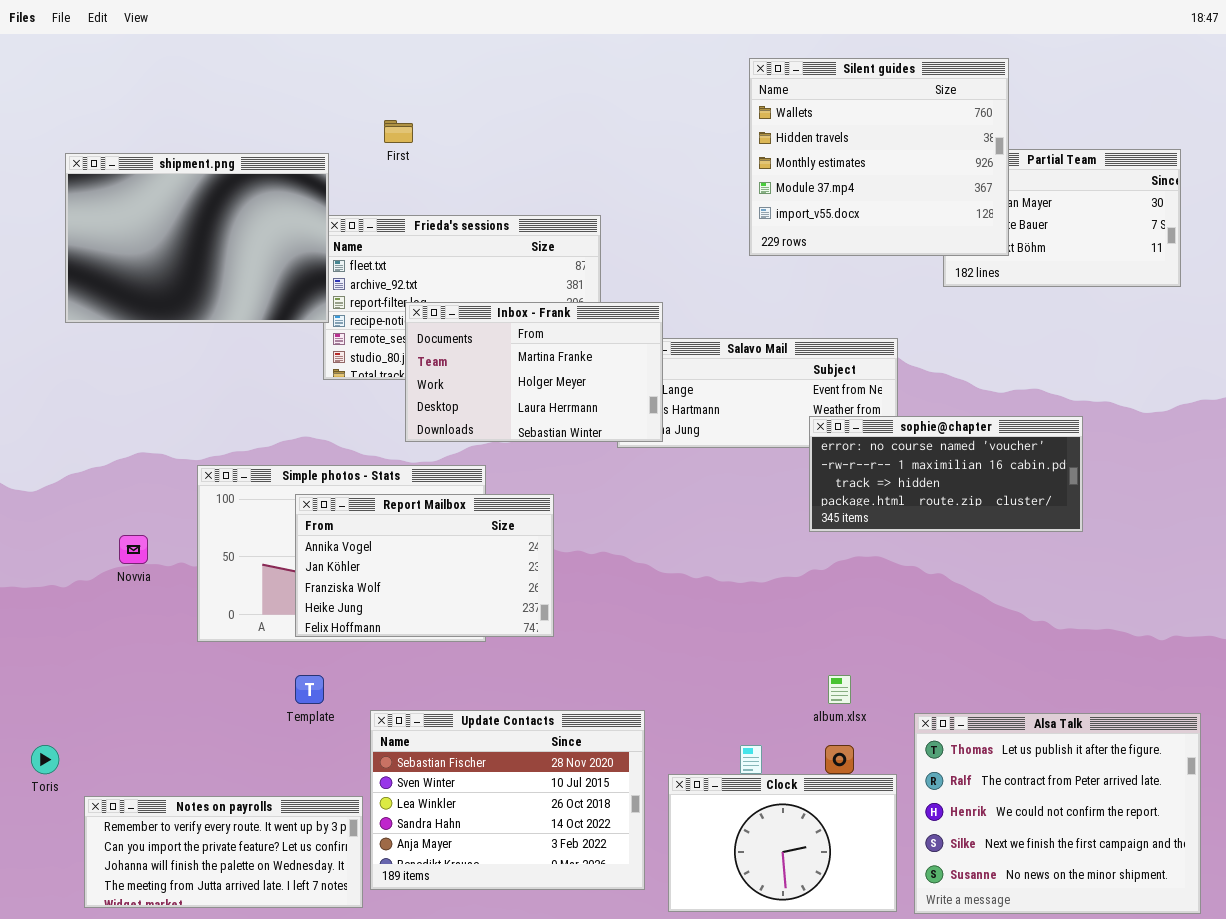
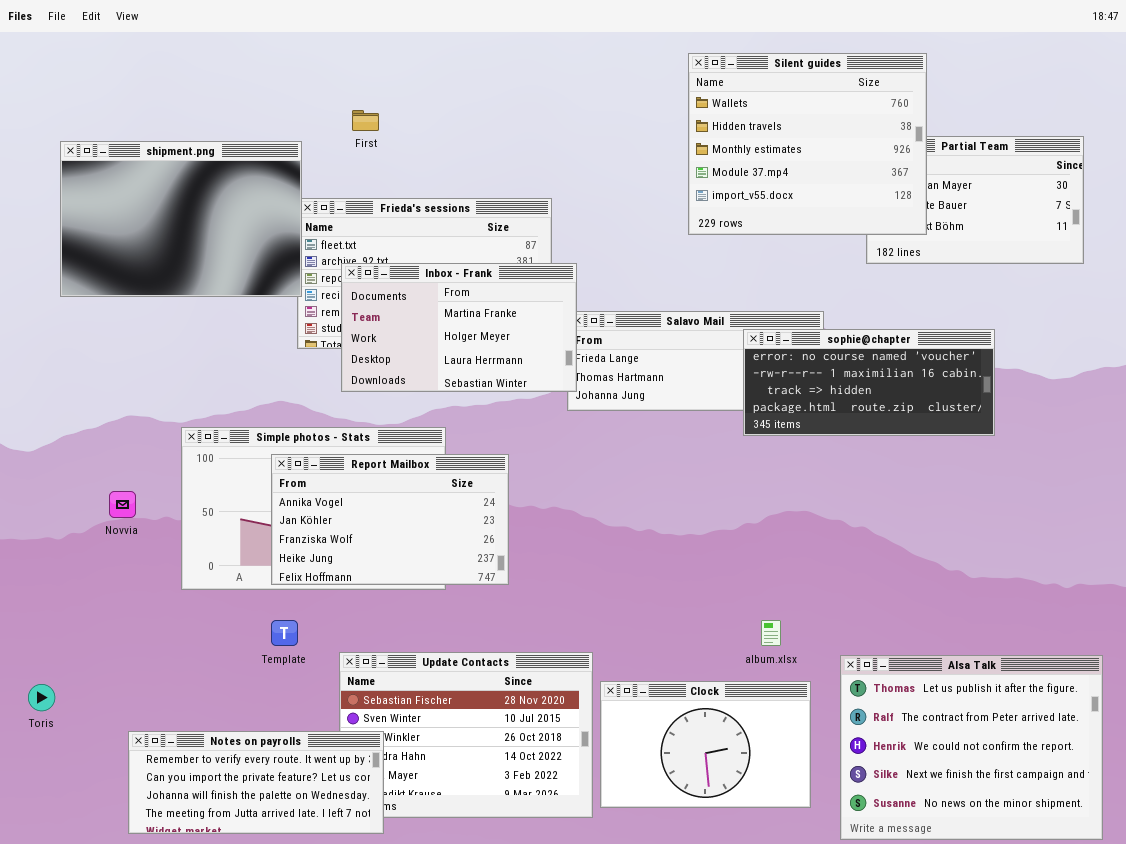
Inbox - Frank: [405,302,663,442] -> [341,263,577,392], moved
sophie@chapter: [809,416,1083,532] -> [743,329,995,436], moved
Clock: [668,774,897,912] -> [600,681,811,808], moved
Notes on payrolls: [84,796,363,908] -> [128,731,384,834], moved

